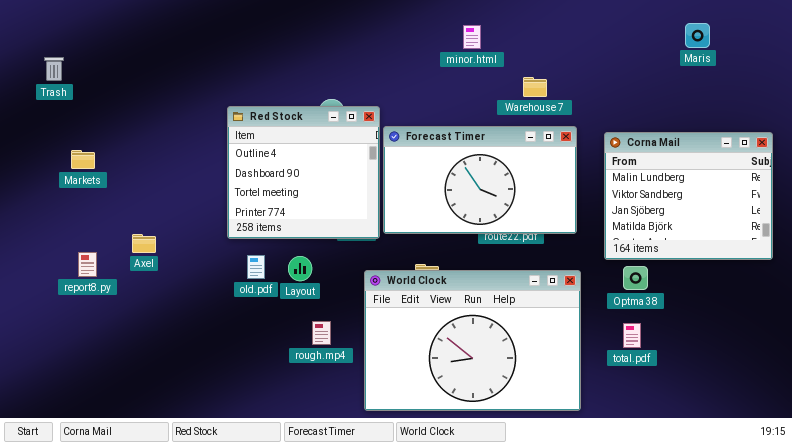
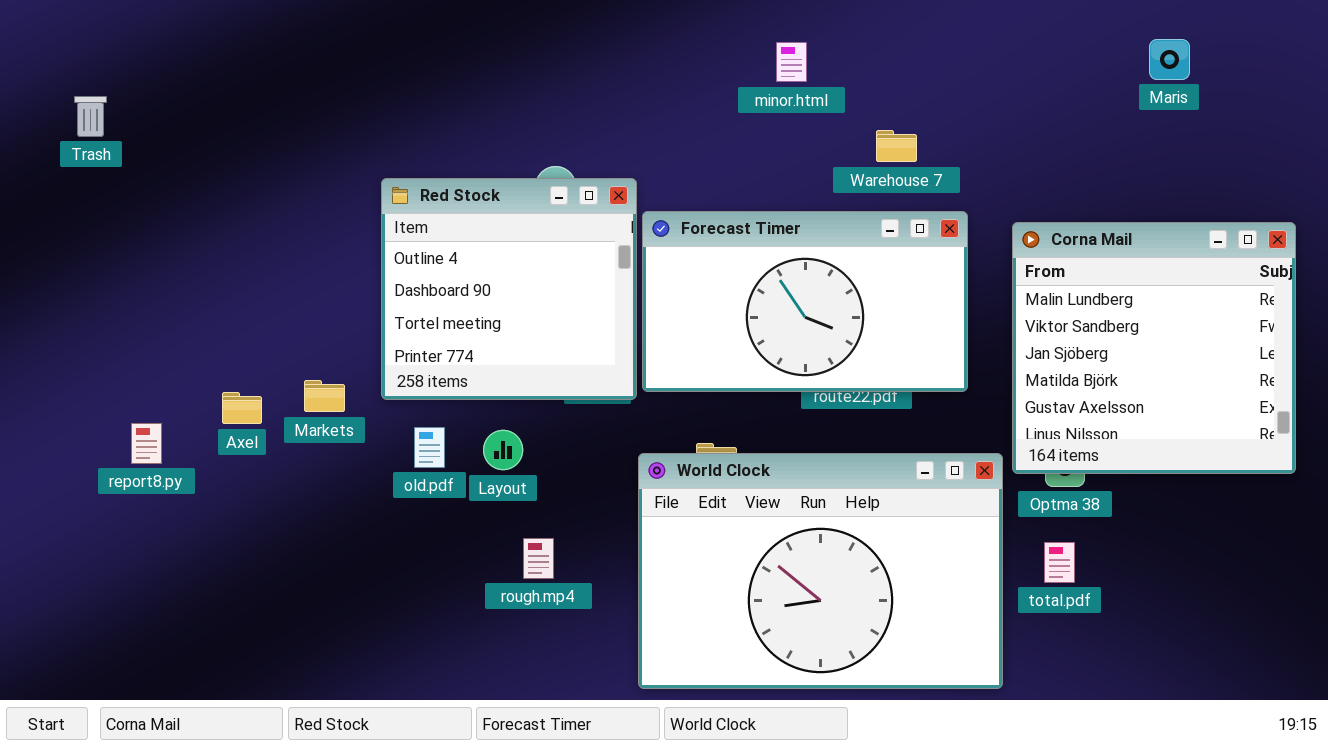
Corna Mail: [604,132,773,260] -> [1012,222,1296,474], resized
Markets: [71,150,95,169] -> [304,380,345,412], moved
World Clock: [364,270,581,411] -> [638,453,1003,689], moved

